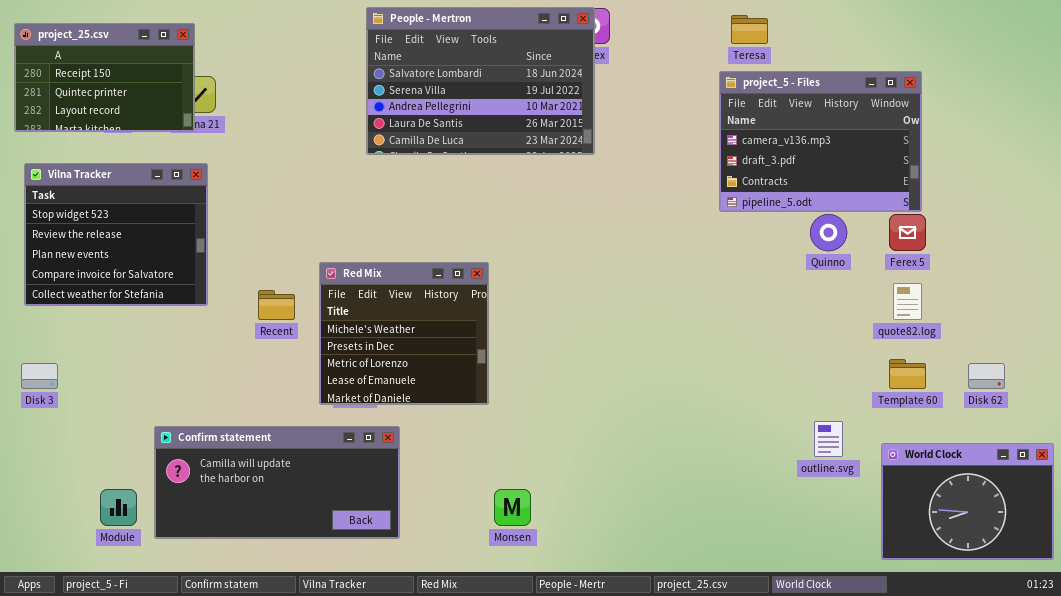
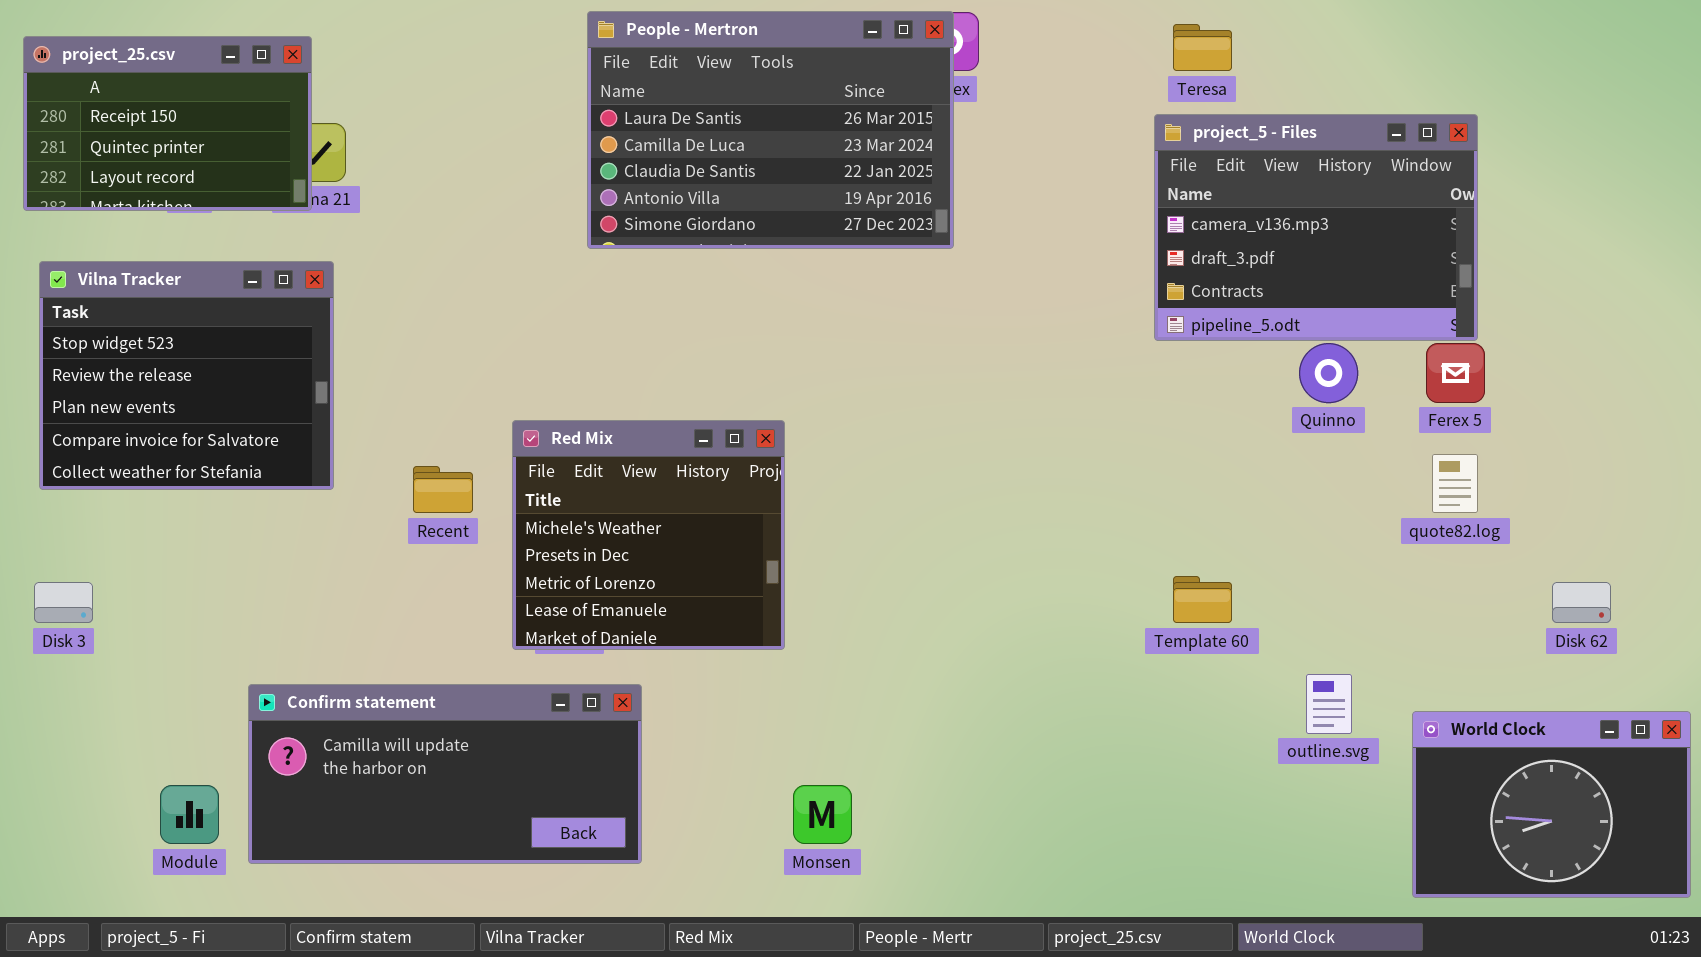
People - Mertron: [366,7,595,155] -> [587,11,954,249], scrolled down 3 rows
Template 60: [889,359,926,389] -> [1173,576,1232,623], moved

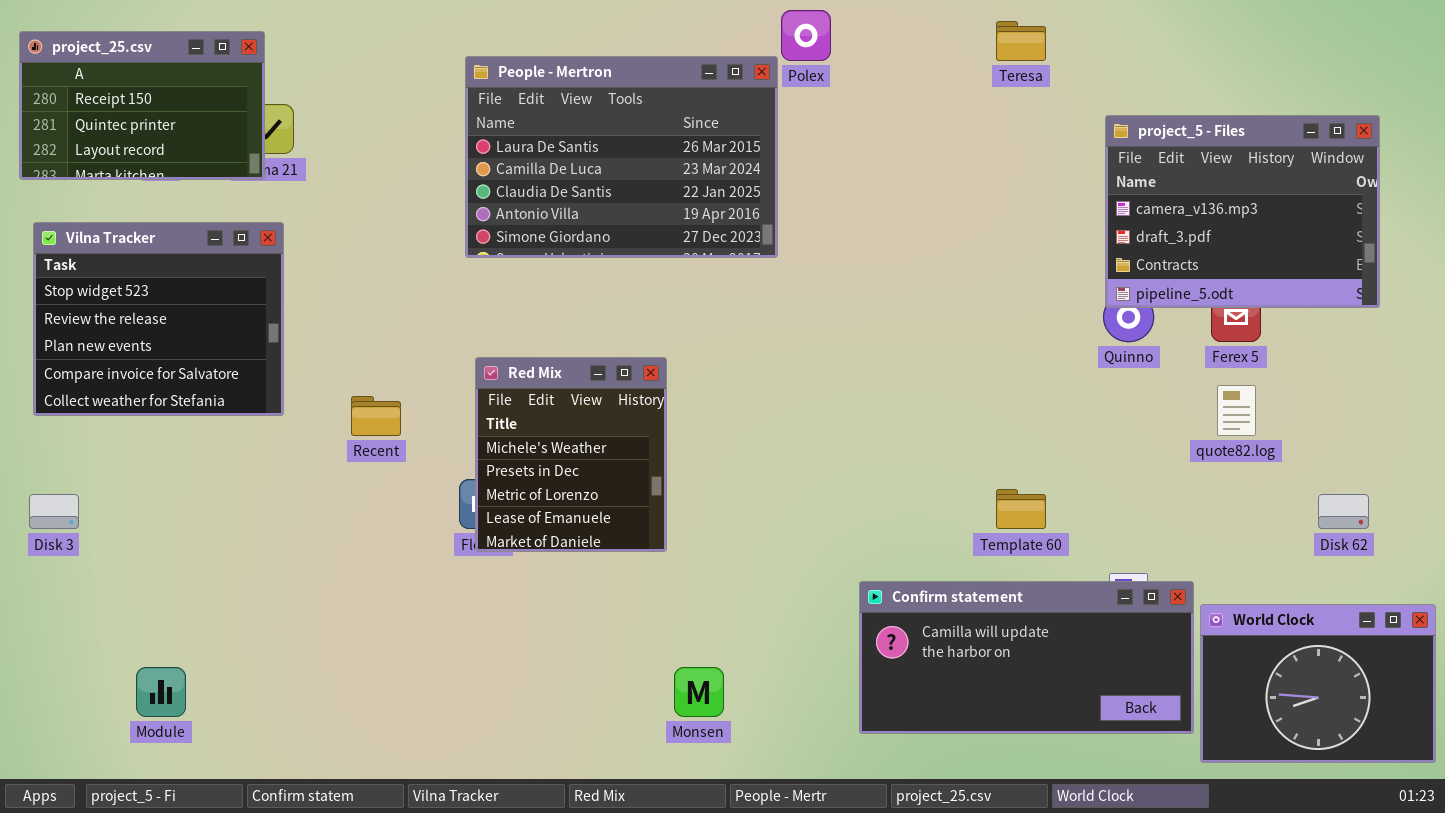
People - Mertron: [587,11,954,249] -> [465,56,778,258], moved
project_5 - Files: [1154,114,1478,341] -> [1105,115,1380,308], moved
Red Mix: [512,420,785,650] -> [475,357,667,552], resized
Confirm statement: [248,684,642,864] -> [859,581,1194,734], moved

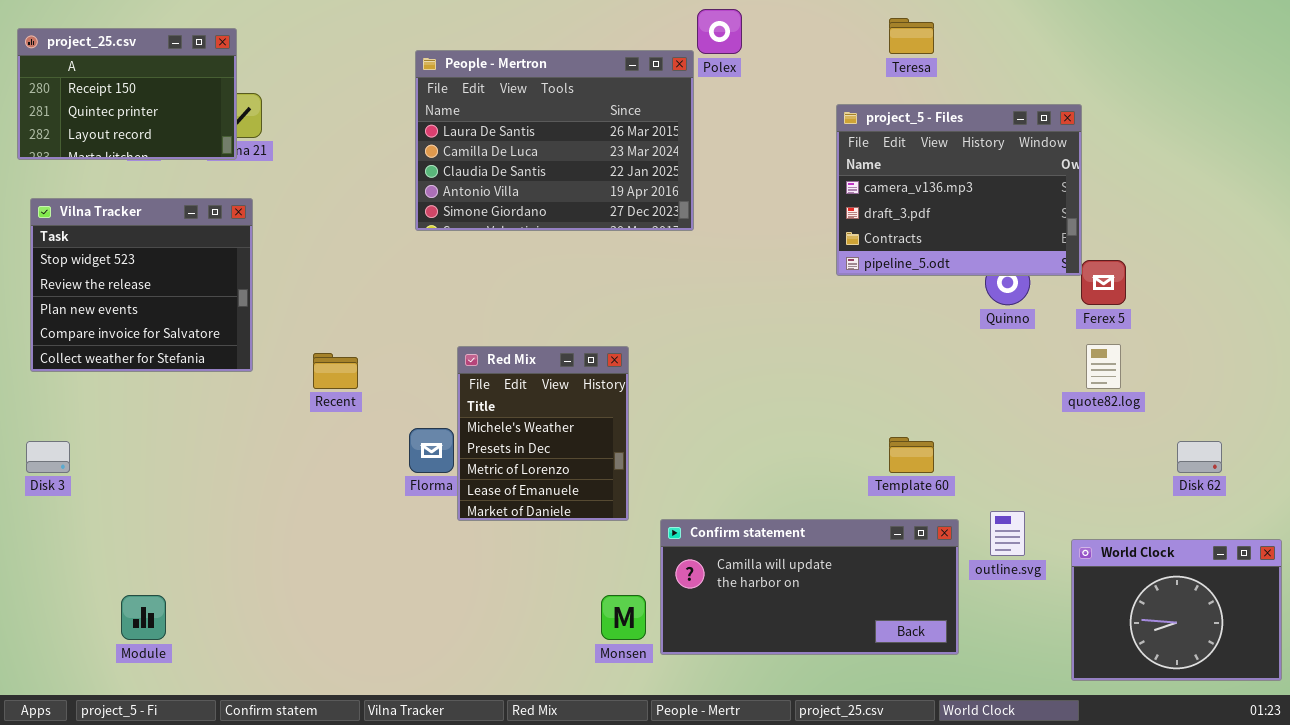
project_5 - Files: [1105,115,1380,308] -> [836,104,1082,276], moved
Red Mix: [475,357,667,552] -> [457,346,629,521], moved
Confirm statement: [859,581,1194,734] -> [660,519,959,655], moved

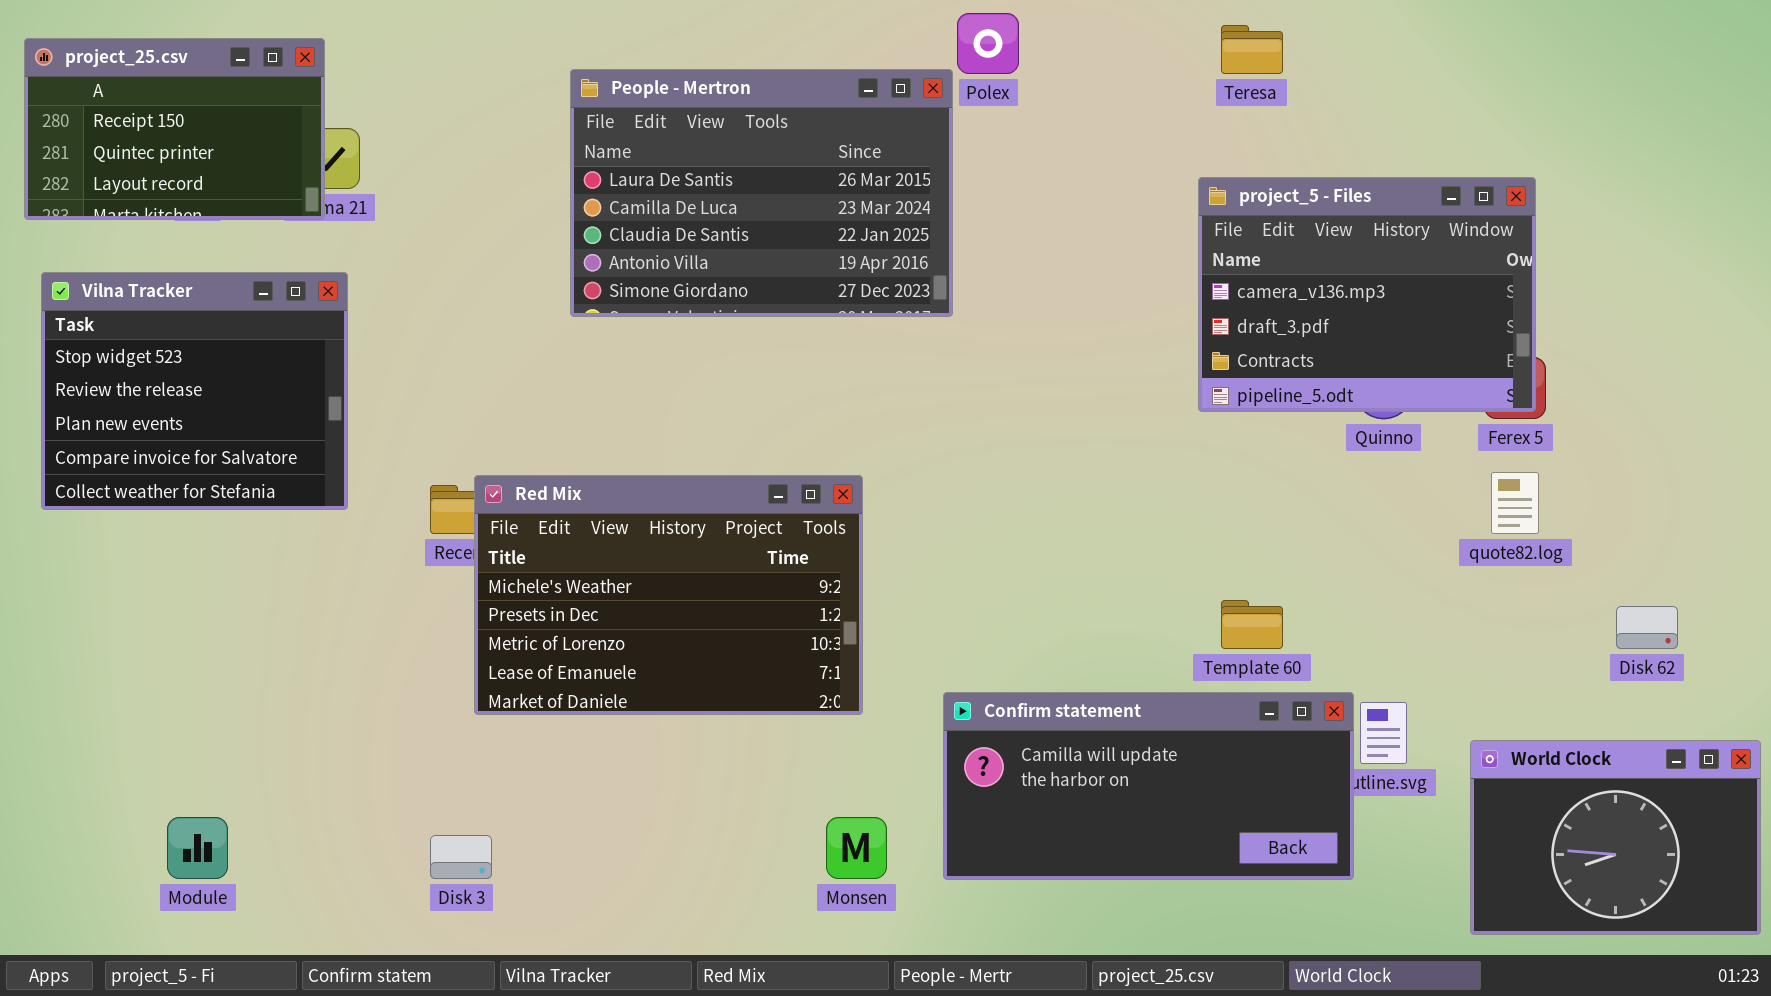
project_5 - Files: [836,104,1082,276] -> [1198,177,1536,412], moved
Red Mix: [457,346,629,521] -> [474,475,863,715], resized
Disk 3: [26,441,70,473] -> [430,835,492,879], moved
Confirm statement: [660,519,959,655] -> [943,692,1354,880], moved

